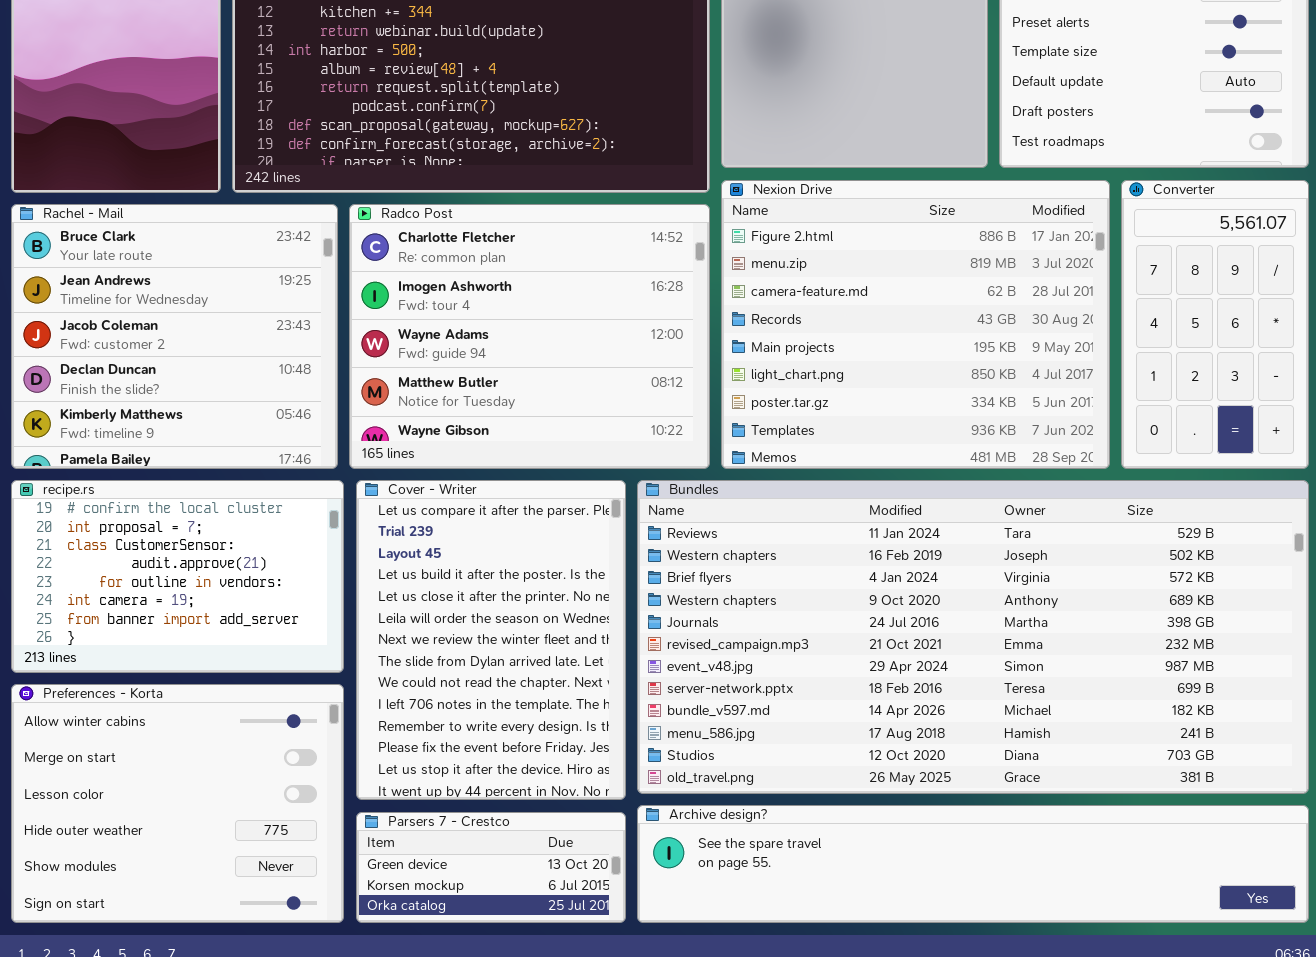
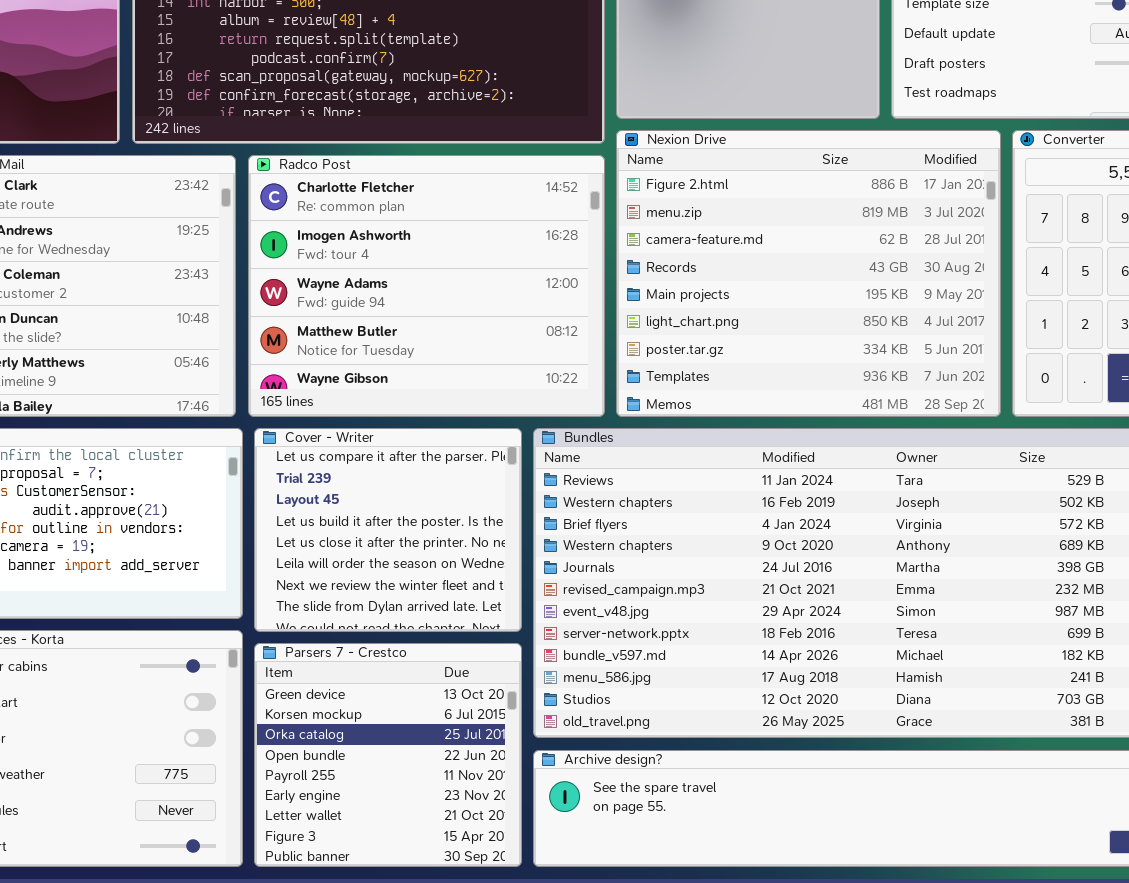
Cover - Writer: [356,480,626,800] -> [254,428,522,632], resized
Parsers 7 - Crestco: [356,812,626,923] -> [254,643,522,867], resized

